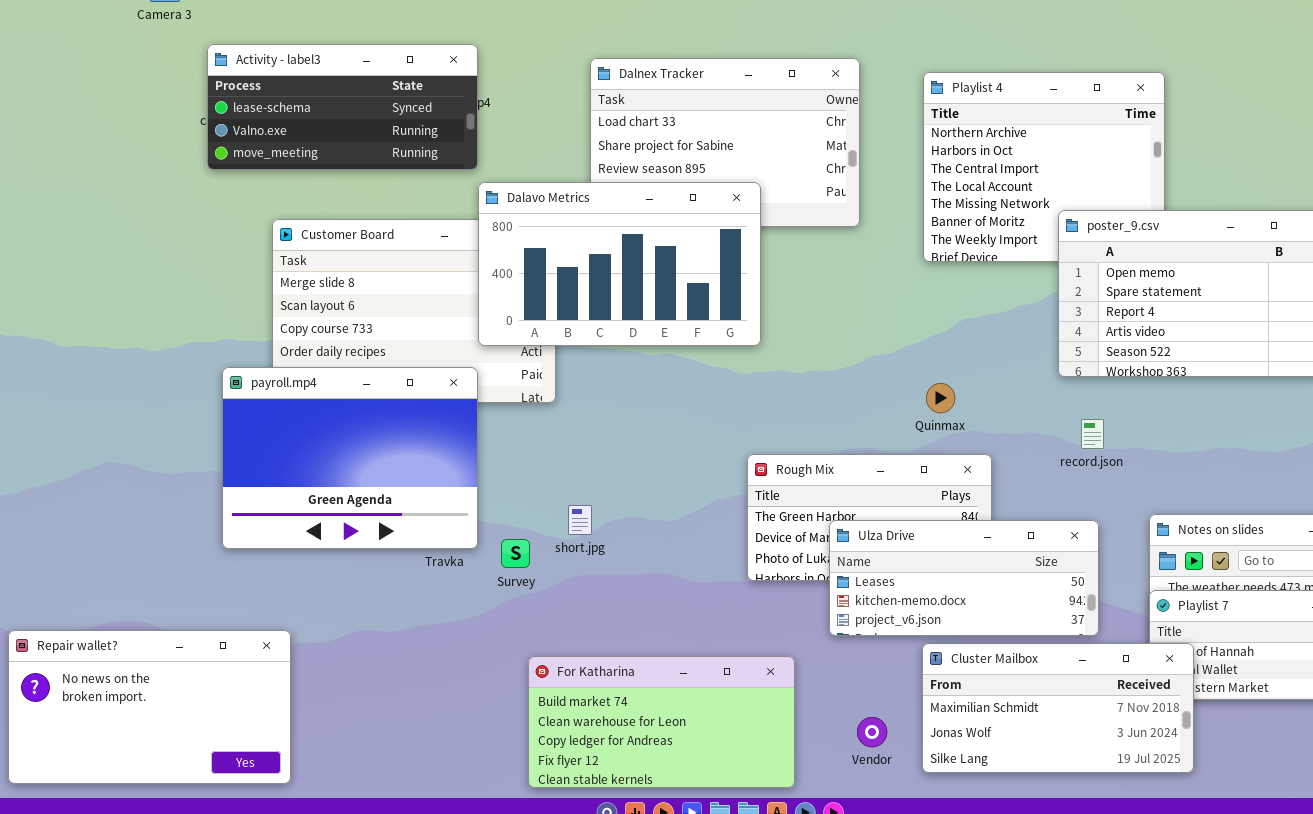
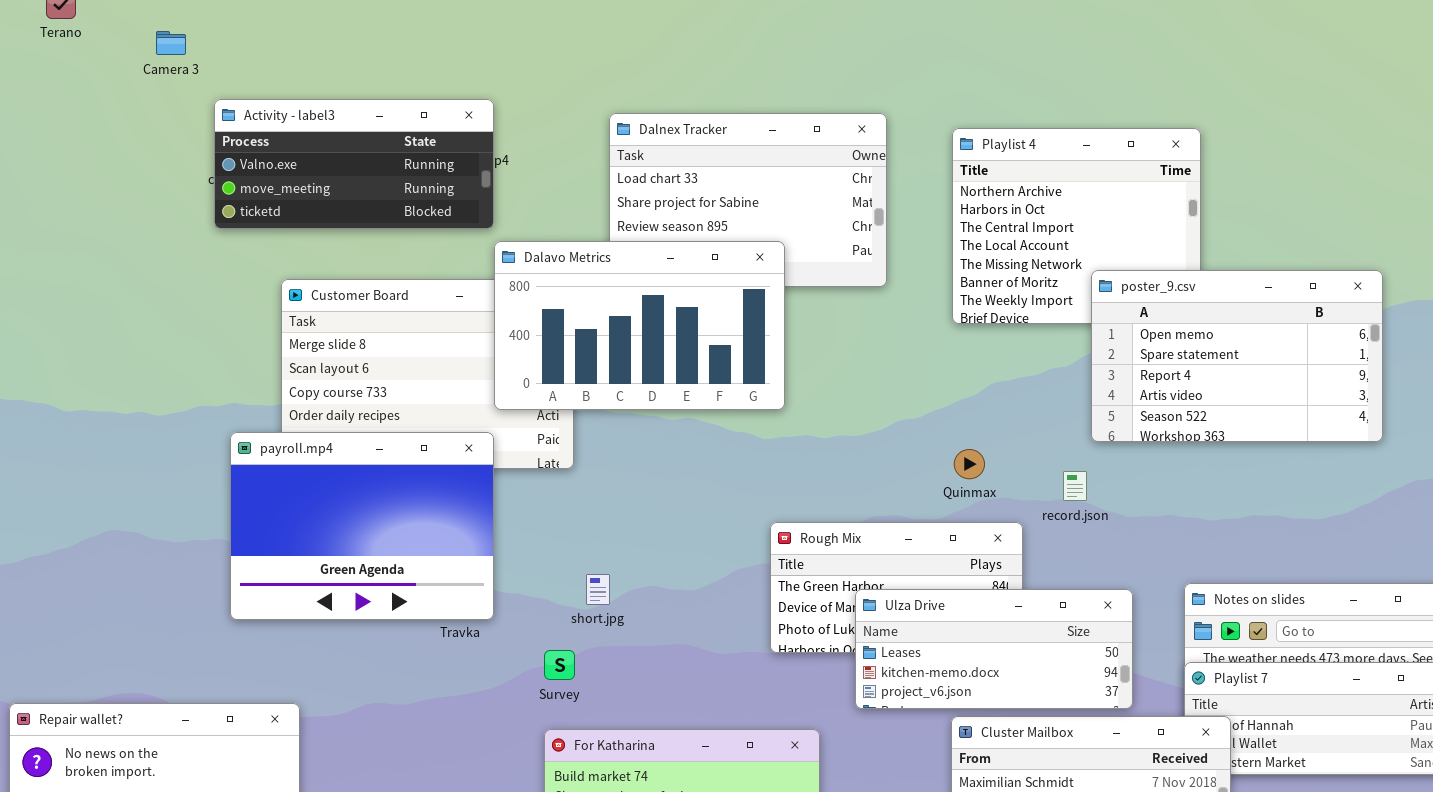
Activity - label3: [207,44,478,170] -> [214,99,494,229], scrolled down 1 row
record.json: [1081,419,1104,449] -> [1063,471,1087,501], moved
Survey: [501,539,530,568] -> [544,650,575,680], moved

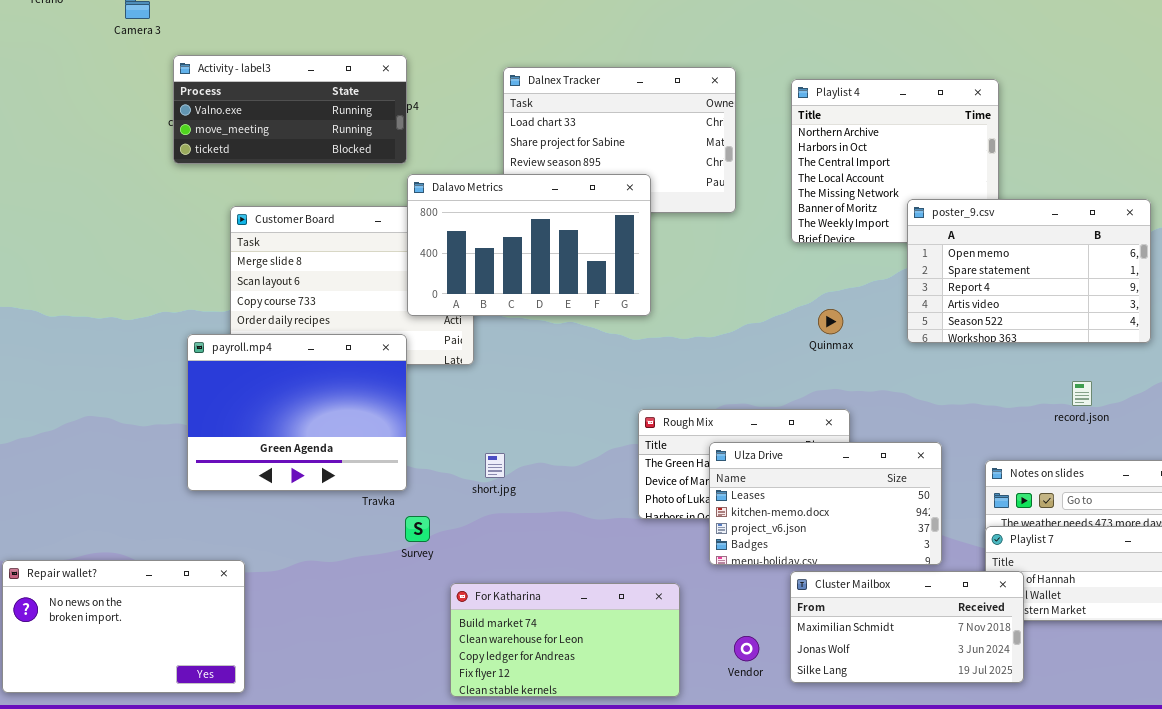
Quinmax: [954,449,985,479] -> [818,309,843,334], moved
record.json: [1063,471,1087,501] -> [1072,381,1092,406], moved
Ulza Drive: [855,589,1133,709] -> [709,442,942,565], resized
Survey: [544,650,575,680] -> [405,516,430,542], moved

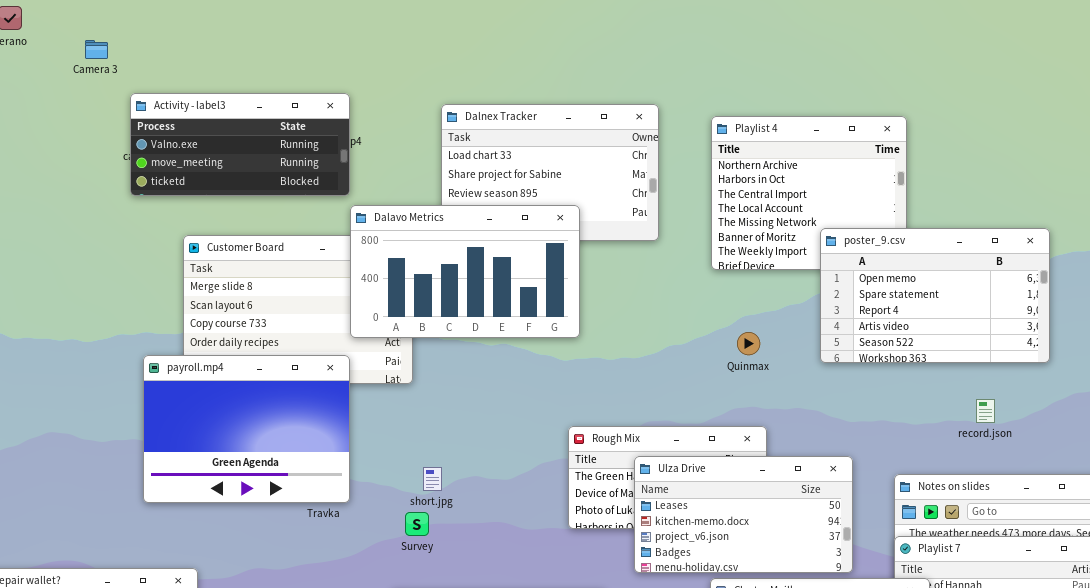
Survey: [405,516,430,542] -> [405,512,429,536], moved

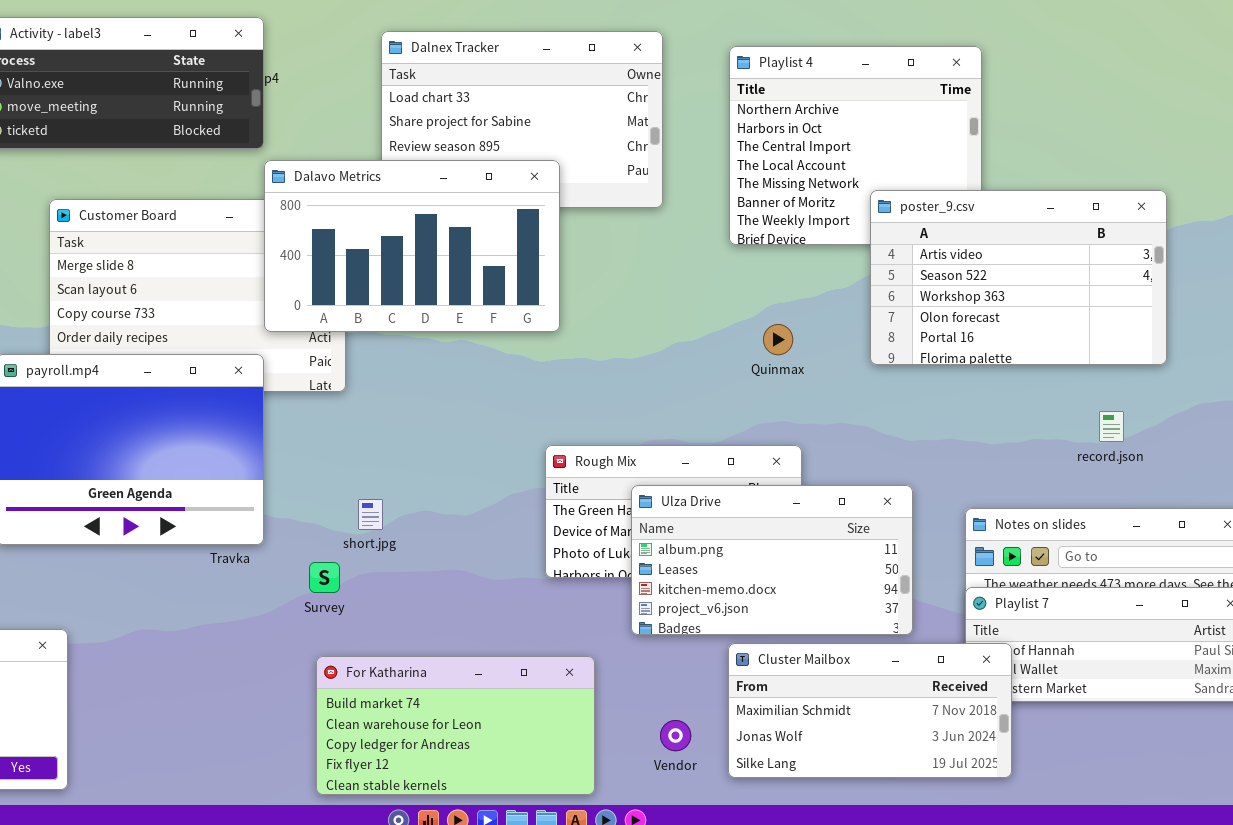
poster_9.csv: [820,228,1050,363] -> [870,190,1167,365], scrolled down 3 rows
record.json: [976,399,995,423] -> [1099,411,1124,442], moved
Ulza Drive: [634,456,853,573] -> [631,485,913,635], scrolled up 1 row
Survey: [405,512,429,536] -> [309,562,340,593], moved

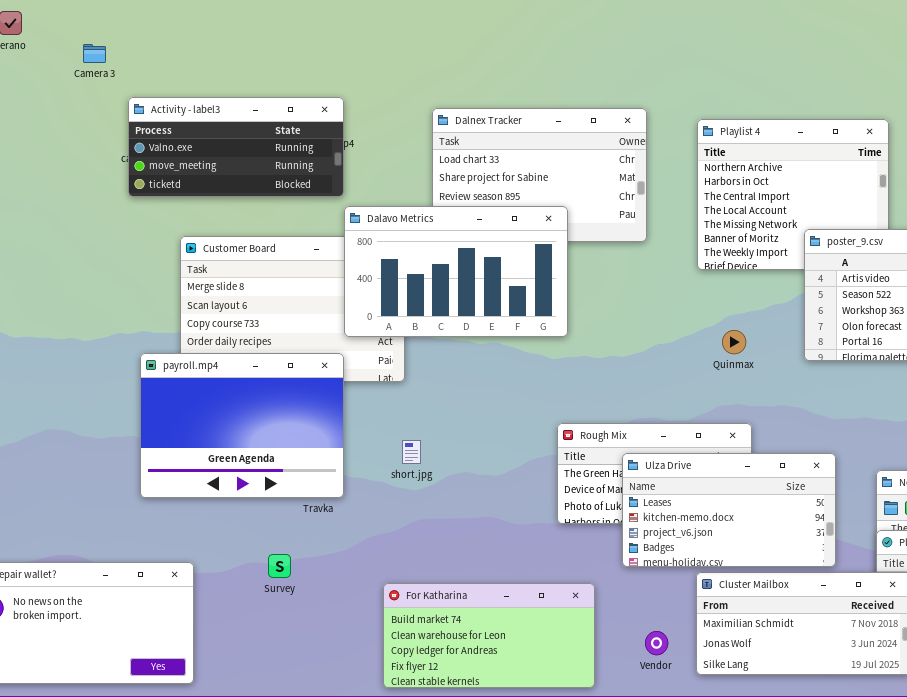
Ulza Drive: [631,485,913,635] -> [622,453,836,567], scrolled down 1 row
short.jpg: [358,499,383,530] -> [402,440,421,464], moved
Survey: [309,562,340,593] -> [268,554,291,578], moved

